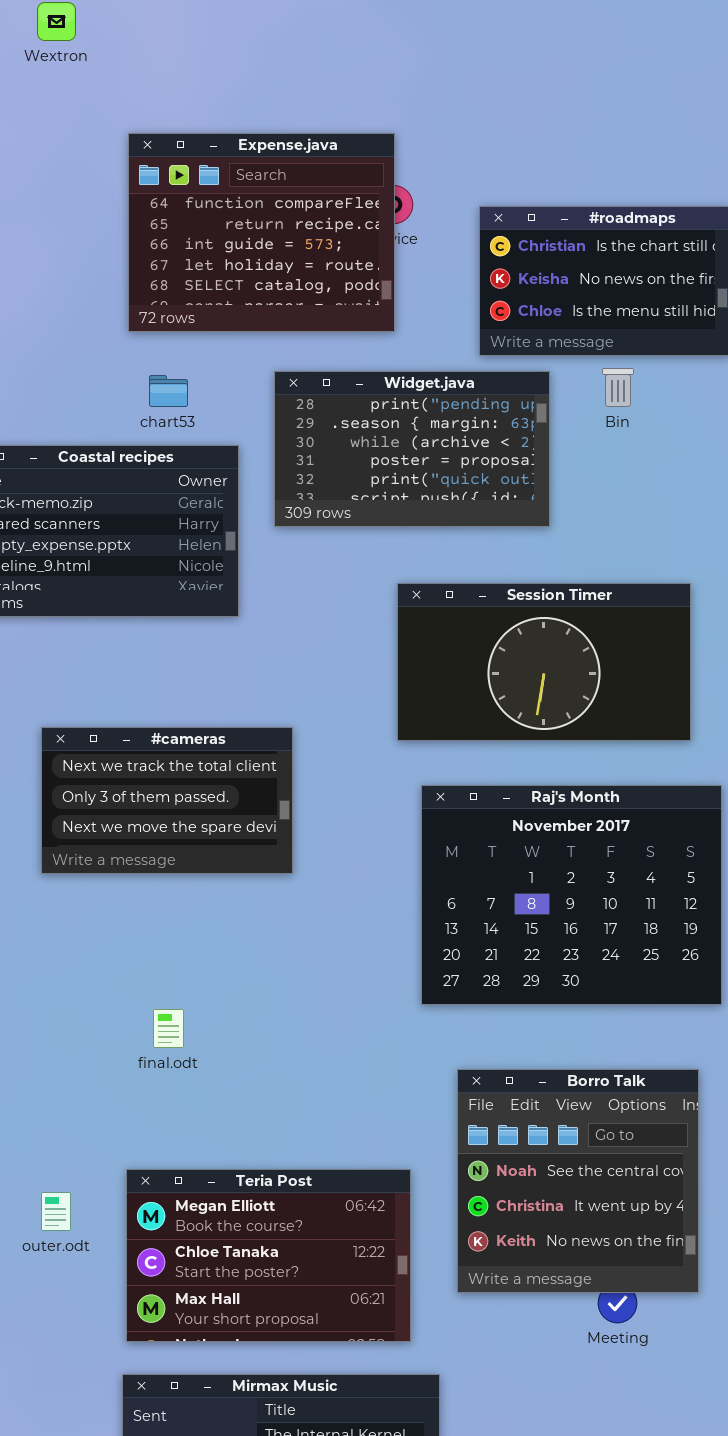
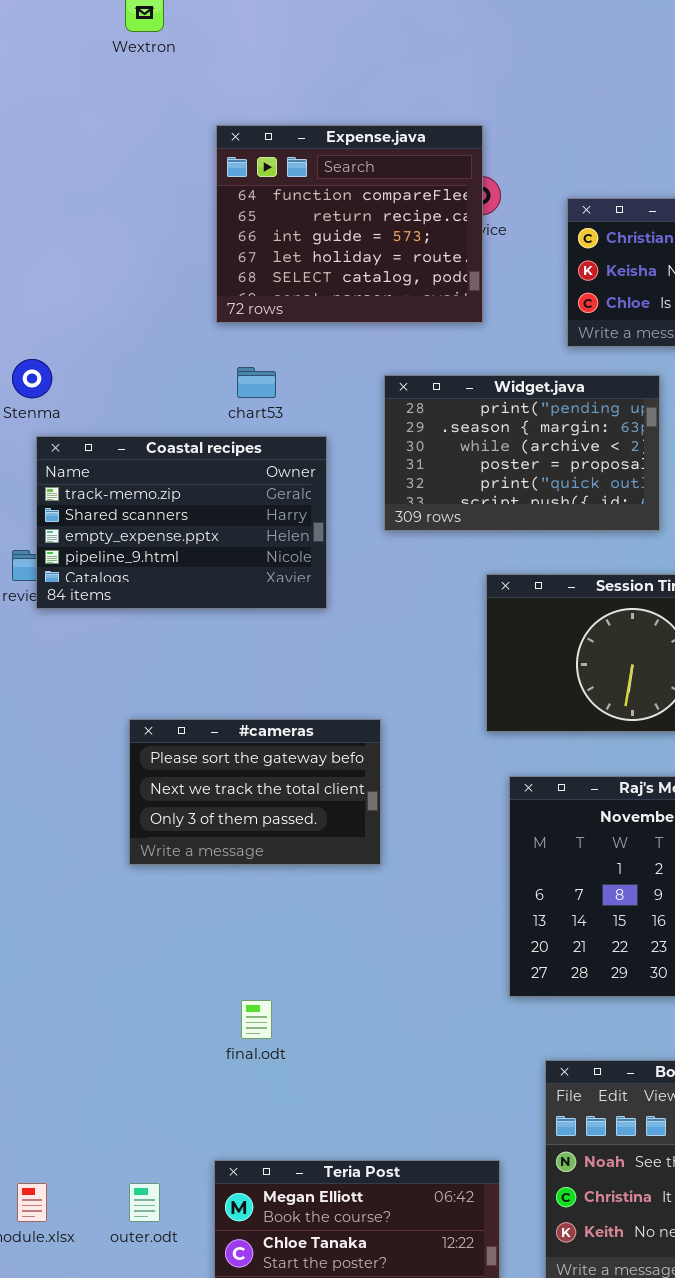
Widget.java: [274,371,550,527] -> [384,375,660,531], moved
#cameras: [41,727,293,874] -> [129,719,381,865], scrolled up 1 row

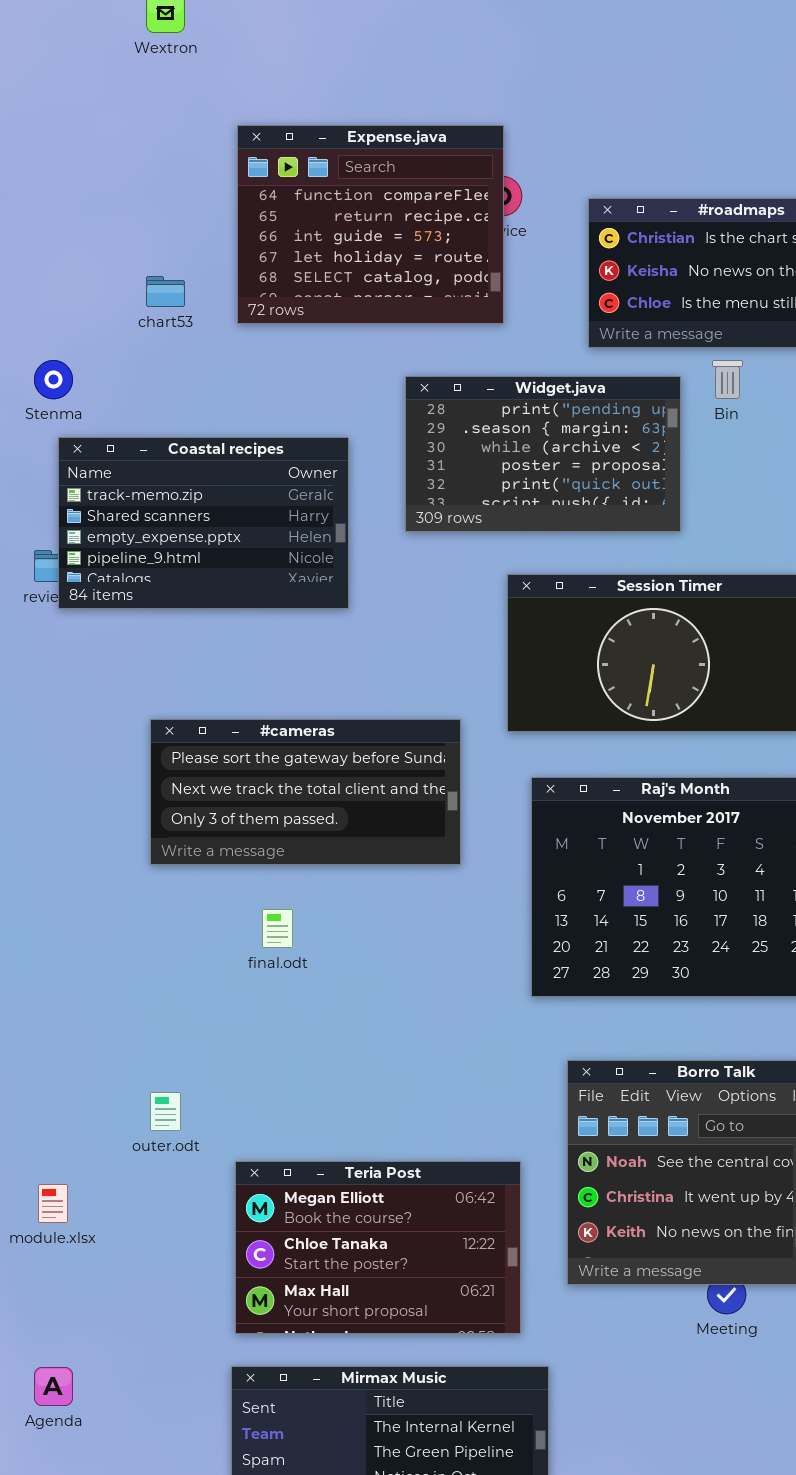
chart53: [237,367,276,398] -> [146,276,185,307], moved
#cameras: [129,719,381,865] -> [150,719,461,865], resized
final.odt: [241,1000,272,1039] -> [262,909,293,948], moved
outer.odt: [129,1183,160,1222] -> [150,1092,181,1131], moved

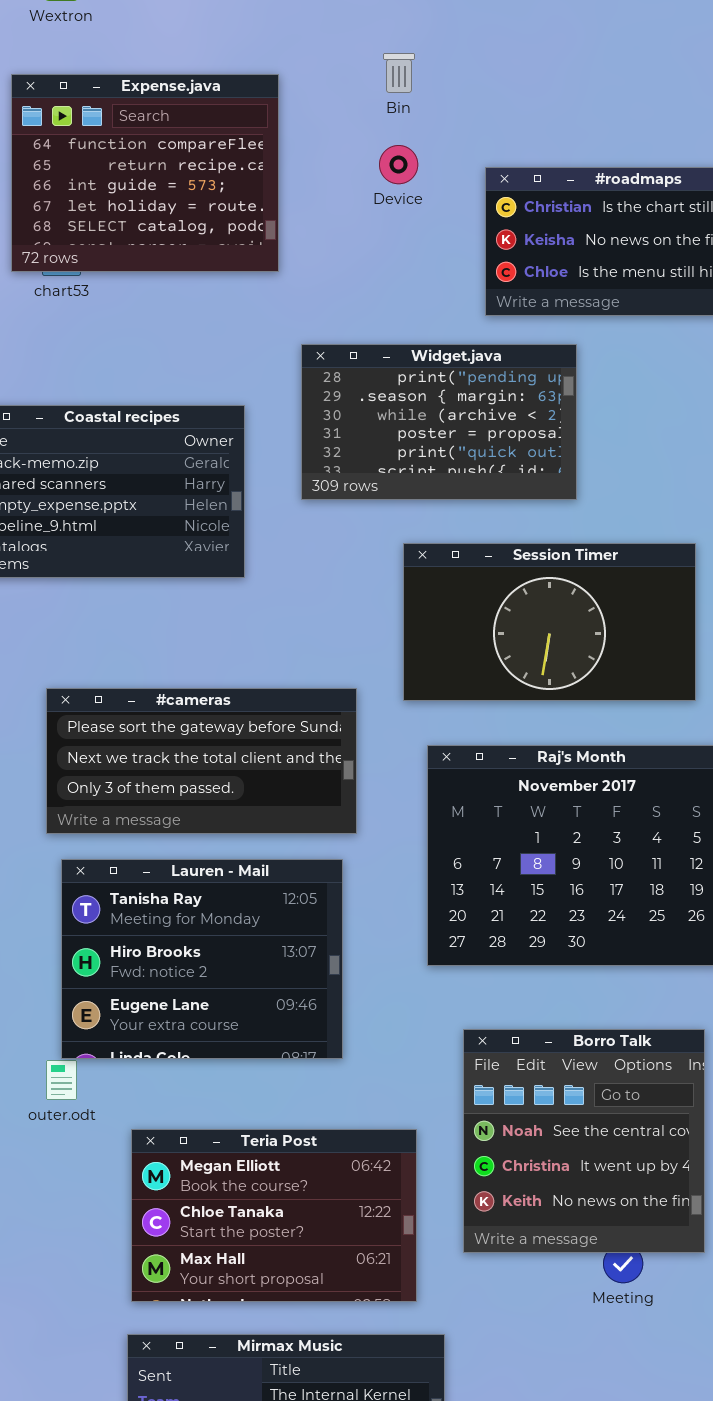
Expense.java: [237,125,504,324] -> [11,74,279,272], moved
Bin: [712,360,743,399] -> [383,53,415,93], moved
Lauren - Mail: none -> [61,859,343,1059], opened

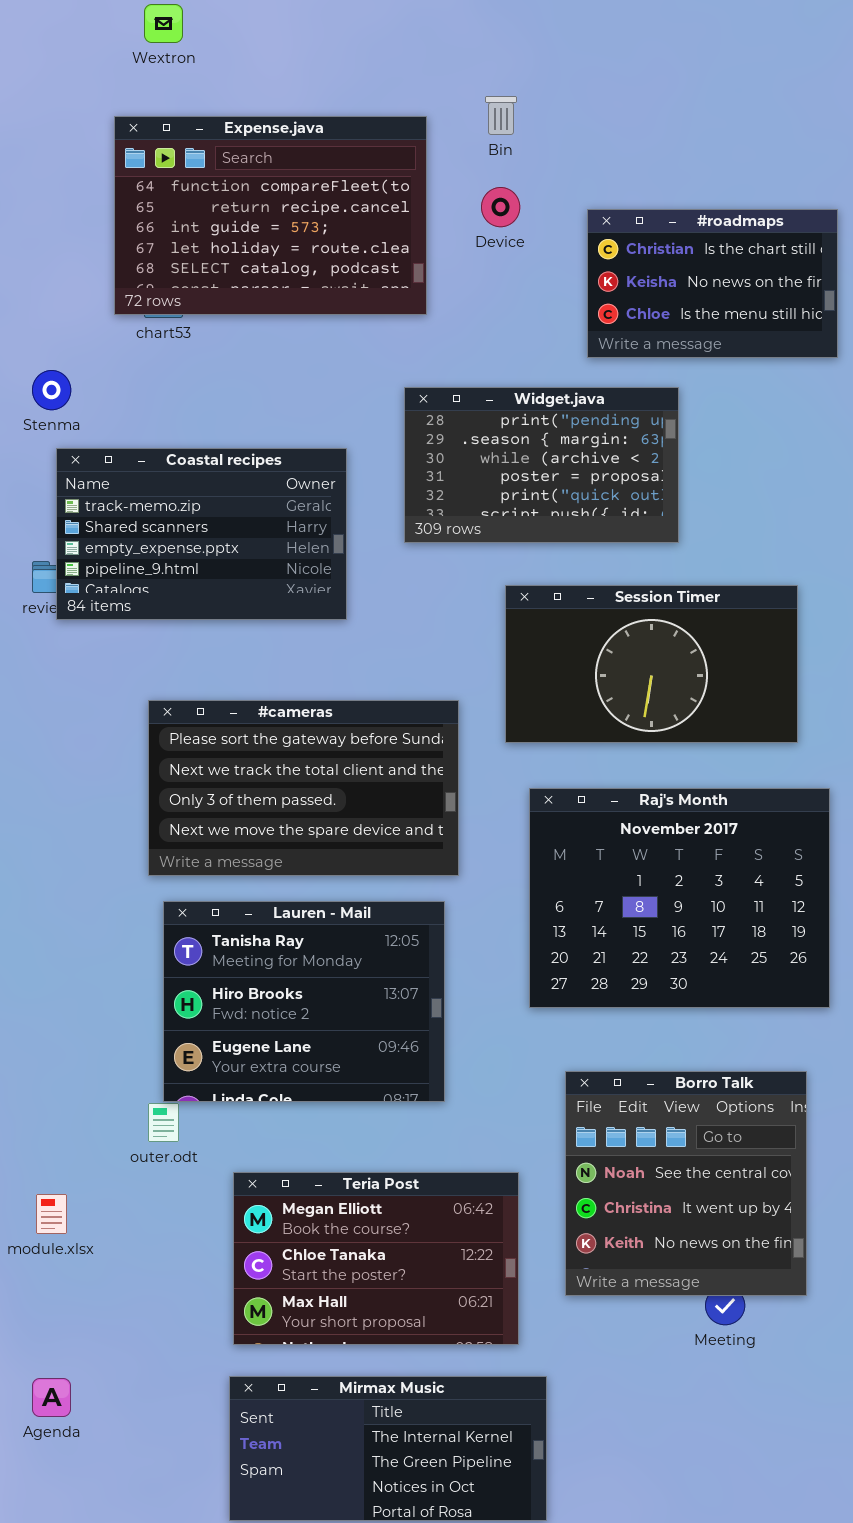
Expense.java: [11,74,279,272] -> [114,116,427,315], resized
#cameras: [46,688,357,834] -> [148,700,459,876], resized

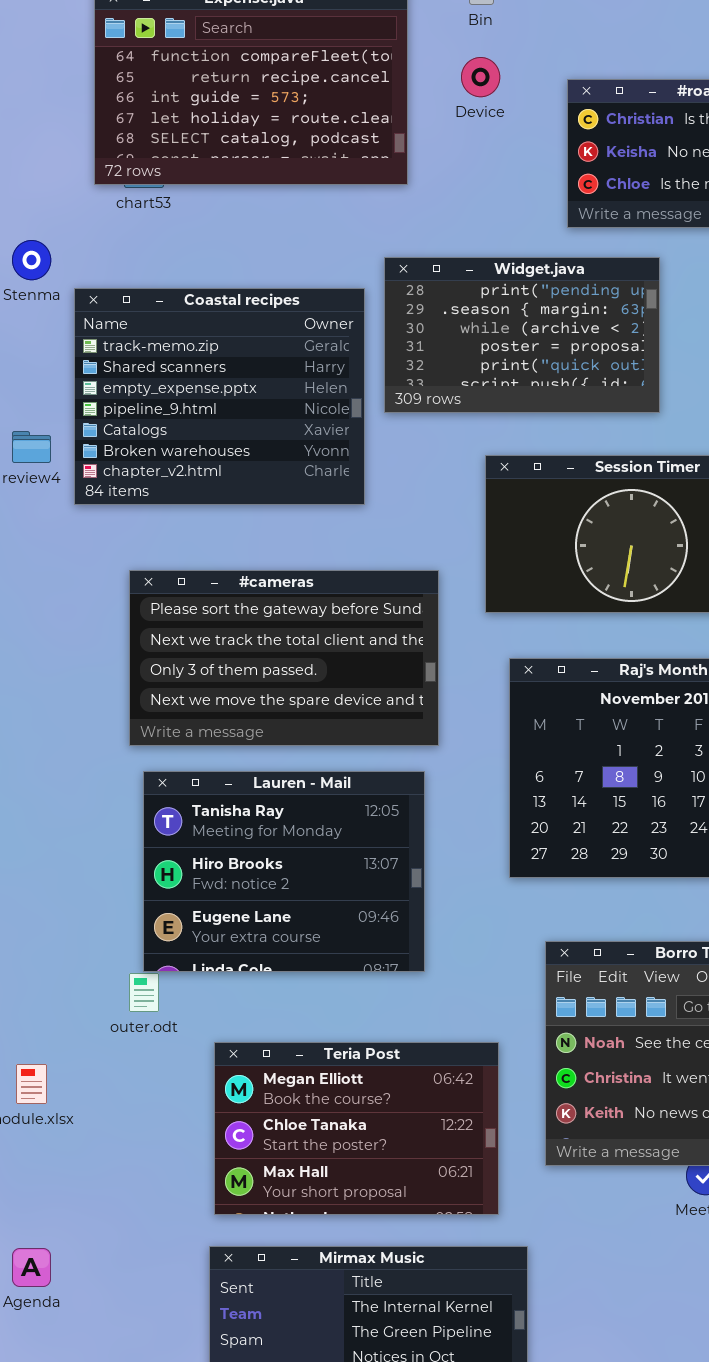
Coastal recipes: [56,448,347,620] -> [74,288,365,505], moved, resized

